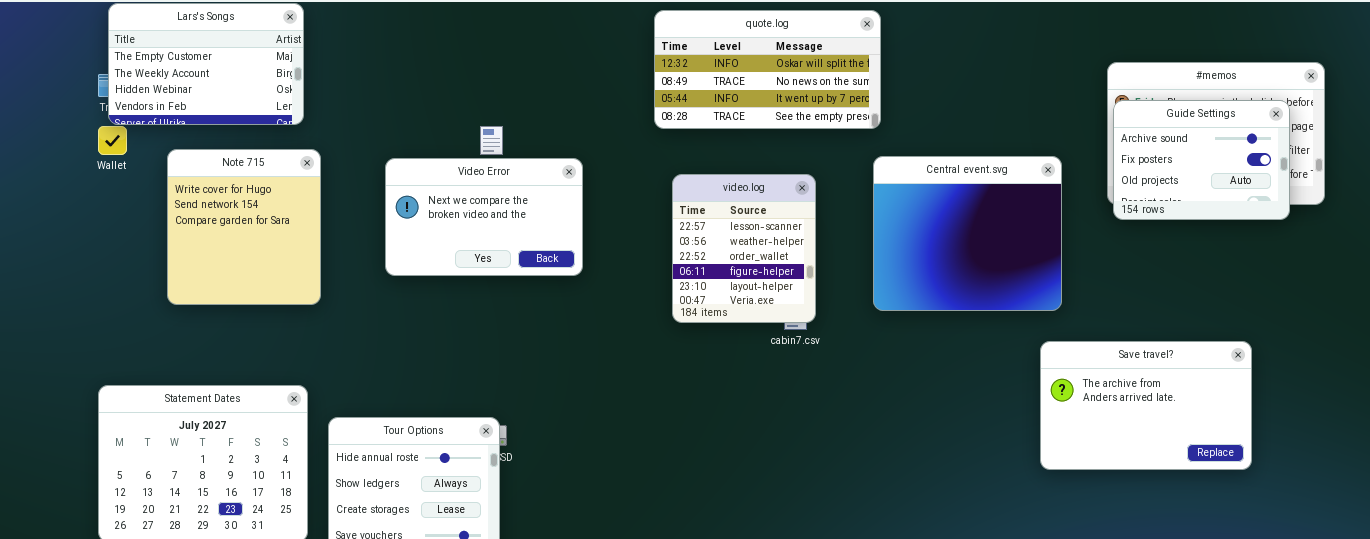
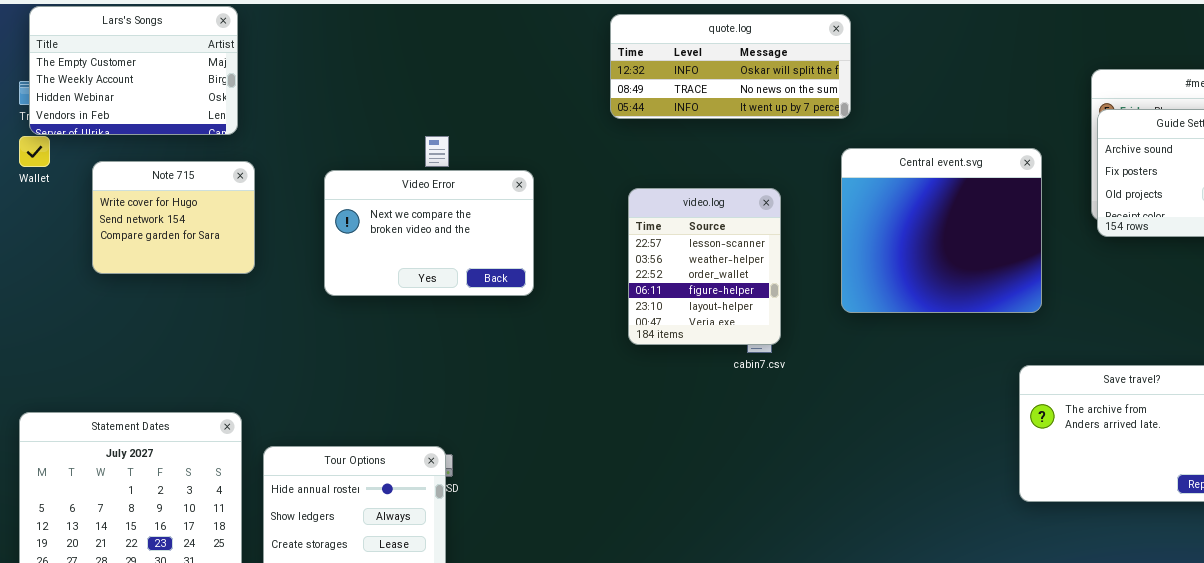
quote.log: [654,10,881,129] -> [610,14,851,119], resized
Note 715: [167,149,321,305] -> [92,161,255,274], resized
Central event.svg: [873,156,1062,311] -> [841,148,1042,313], moved

